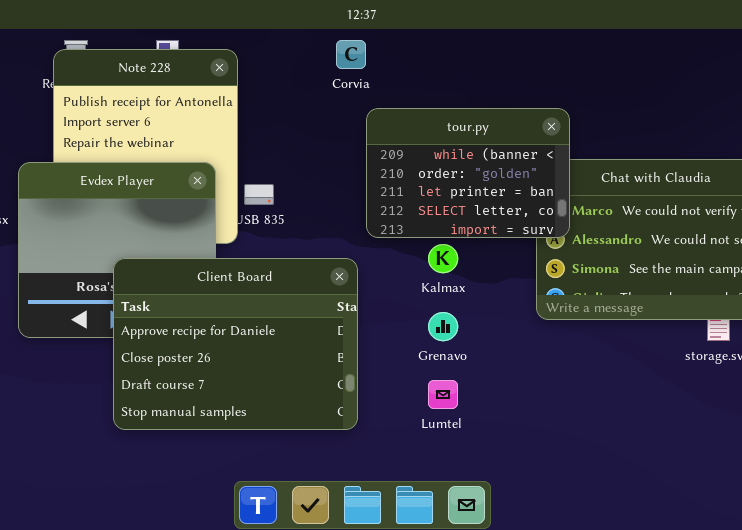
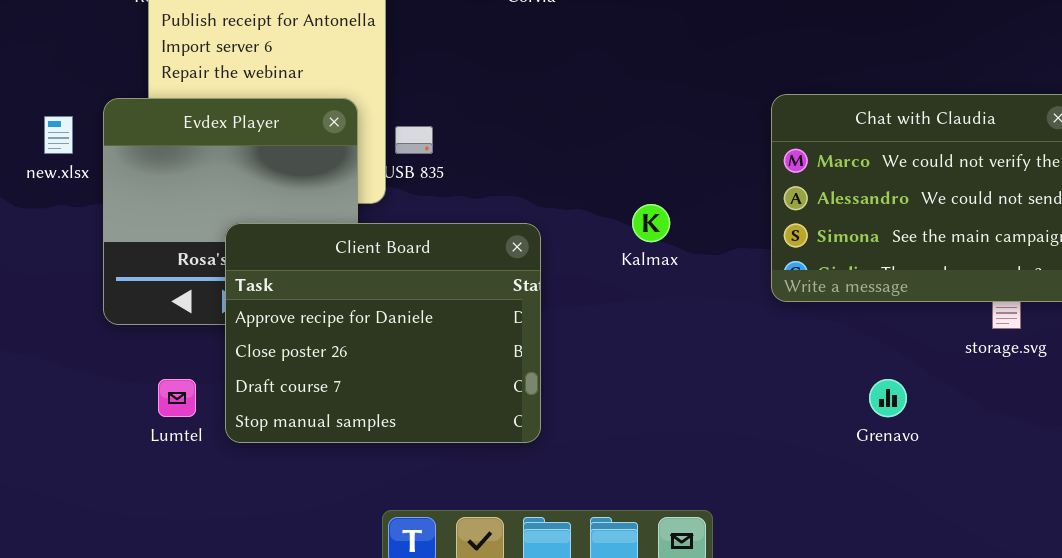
tour.py: [366,108,570,238] -> none, closed
Grenavo: [428,312,458,341] -> [869,379,907,417], moved
Lumtel: [428,380,458,409] -> [158,379,196,417], moved

